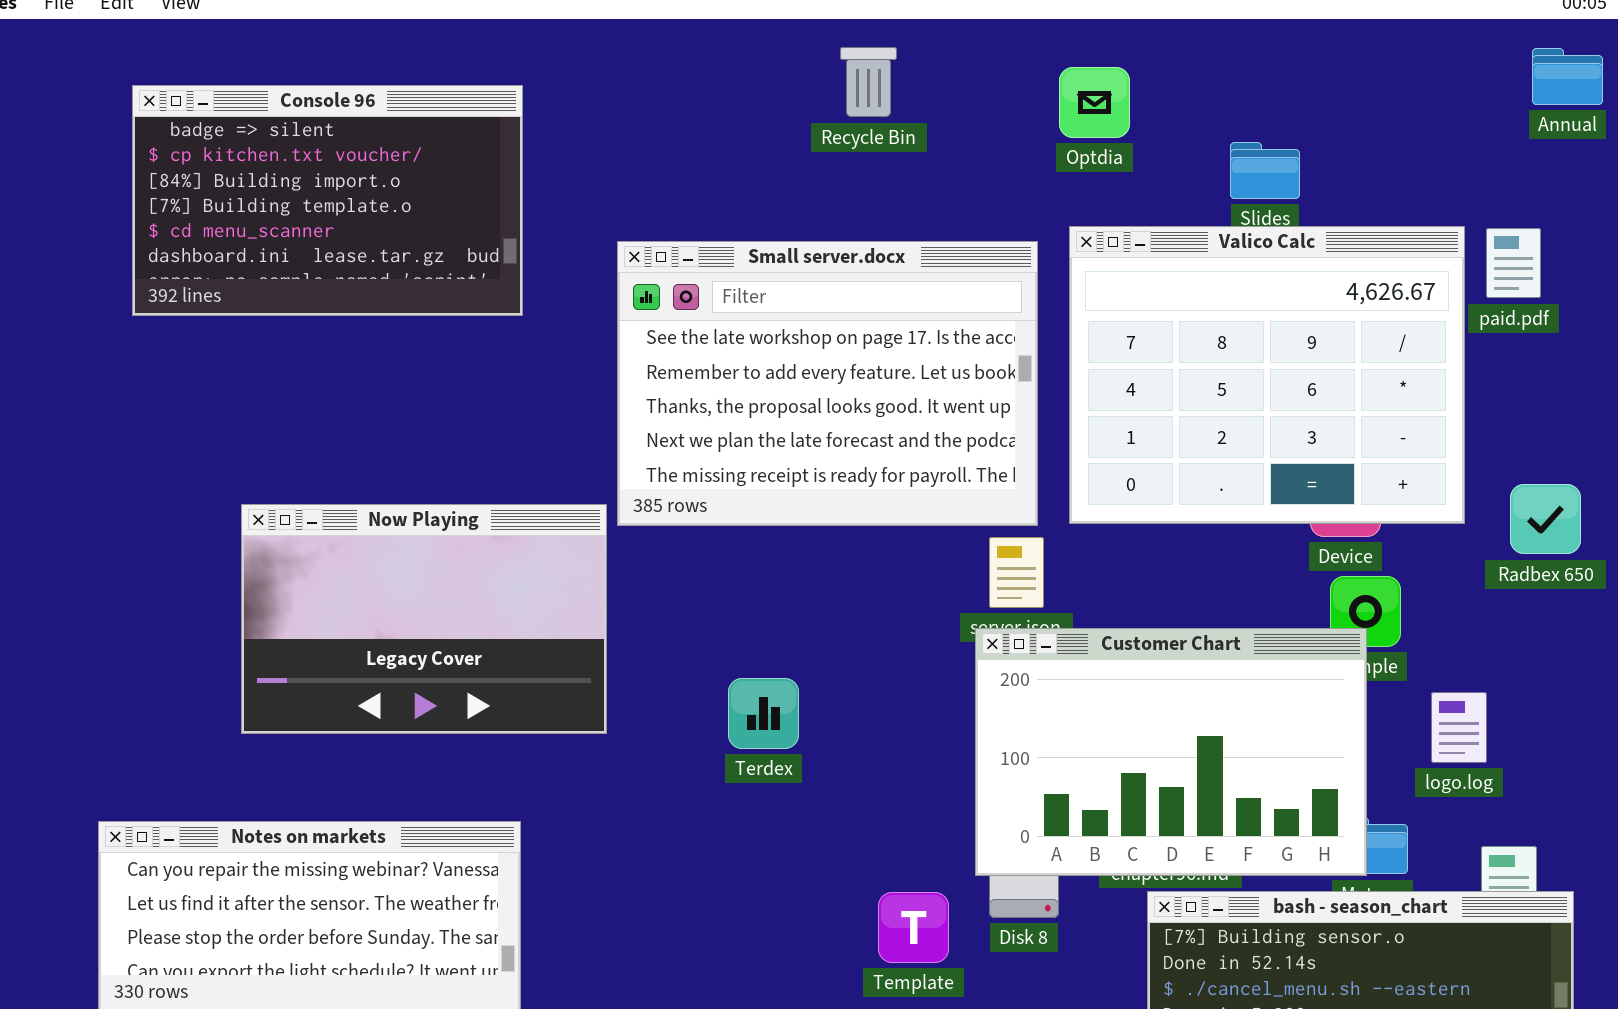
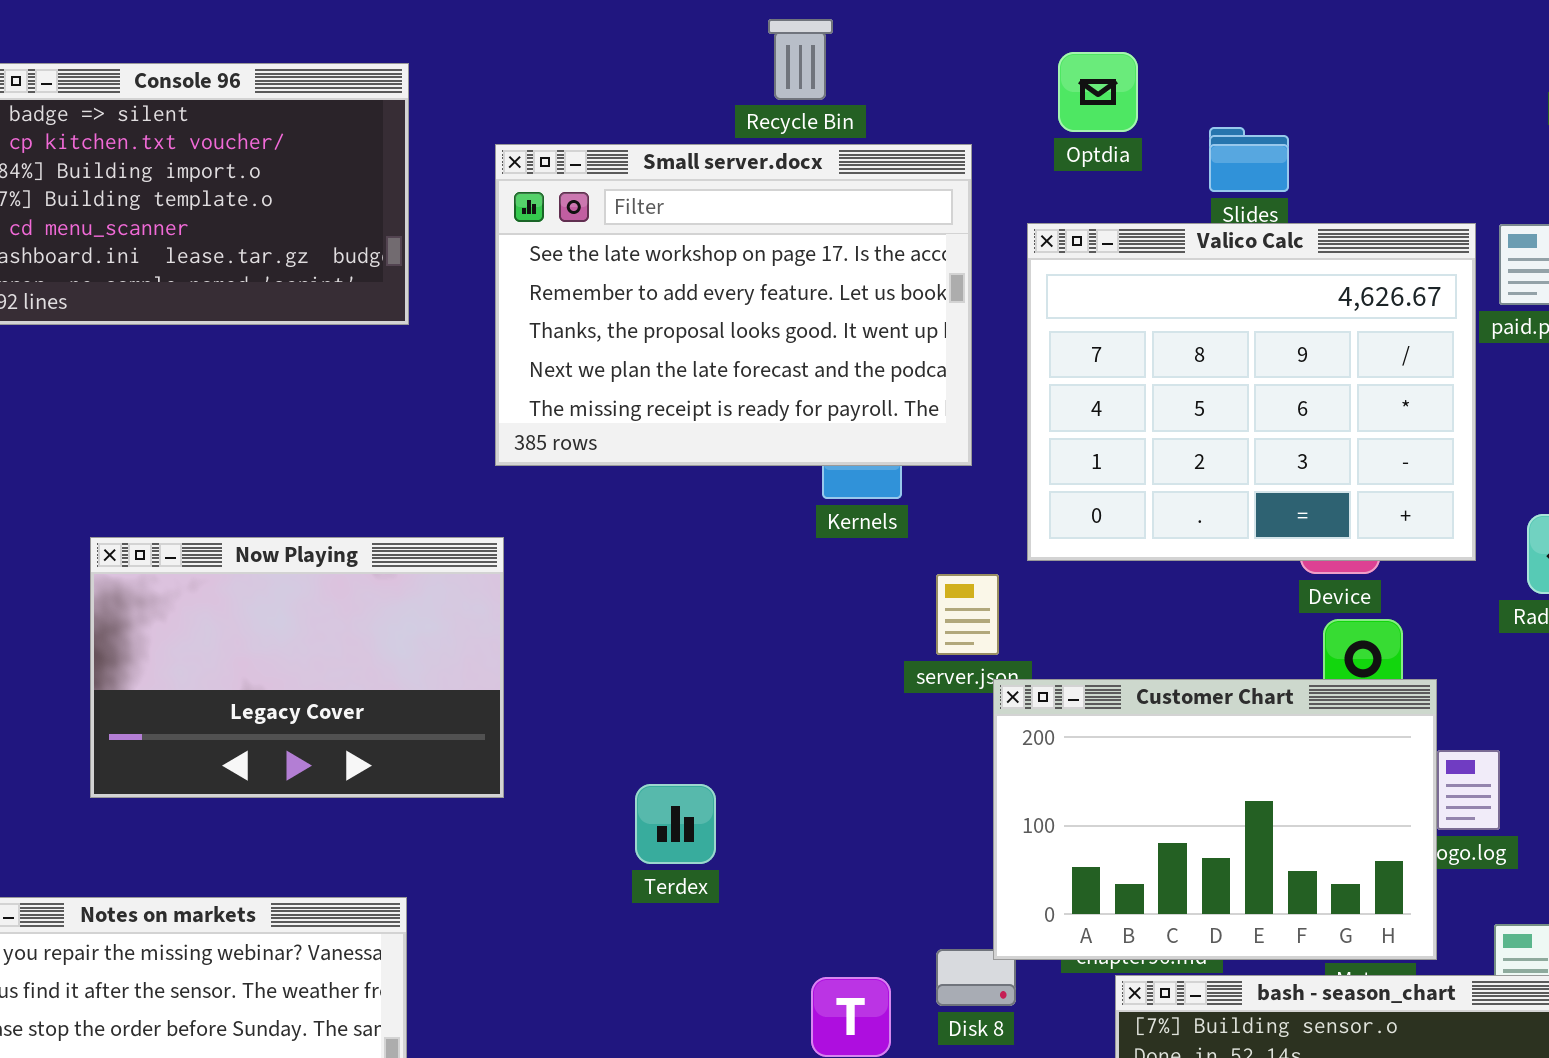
Optdia: [1059,67,1130,138] -> [1058,52,1138,132], moved
Small server.docx: [617,241,1038,526] -> [495,144,972,466], moved
Customer Chart: [975,628,1367,876] -> [993,679,1437,960], moved
Terdex: [728,678,799,749] -> [635,784,716,864], moved

